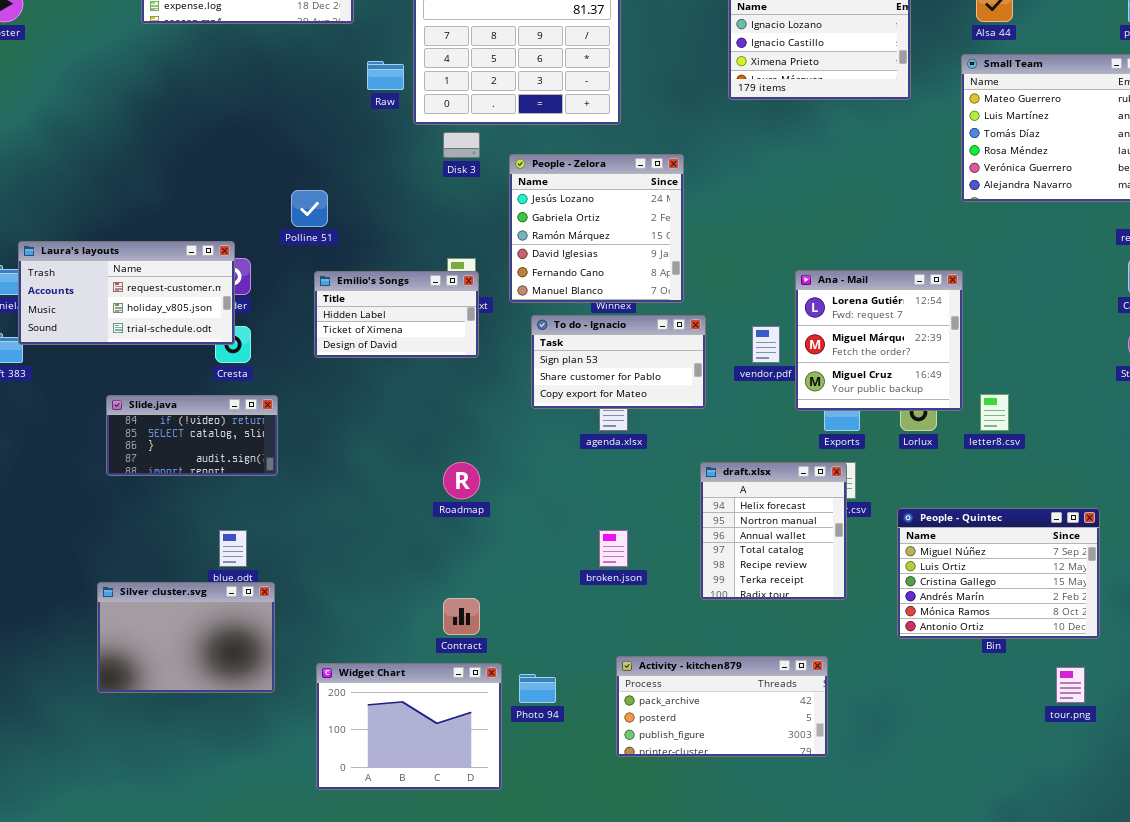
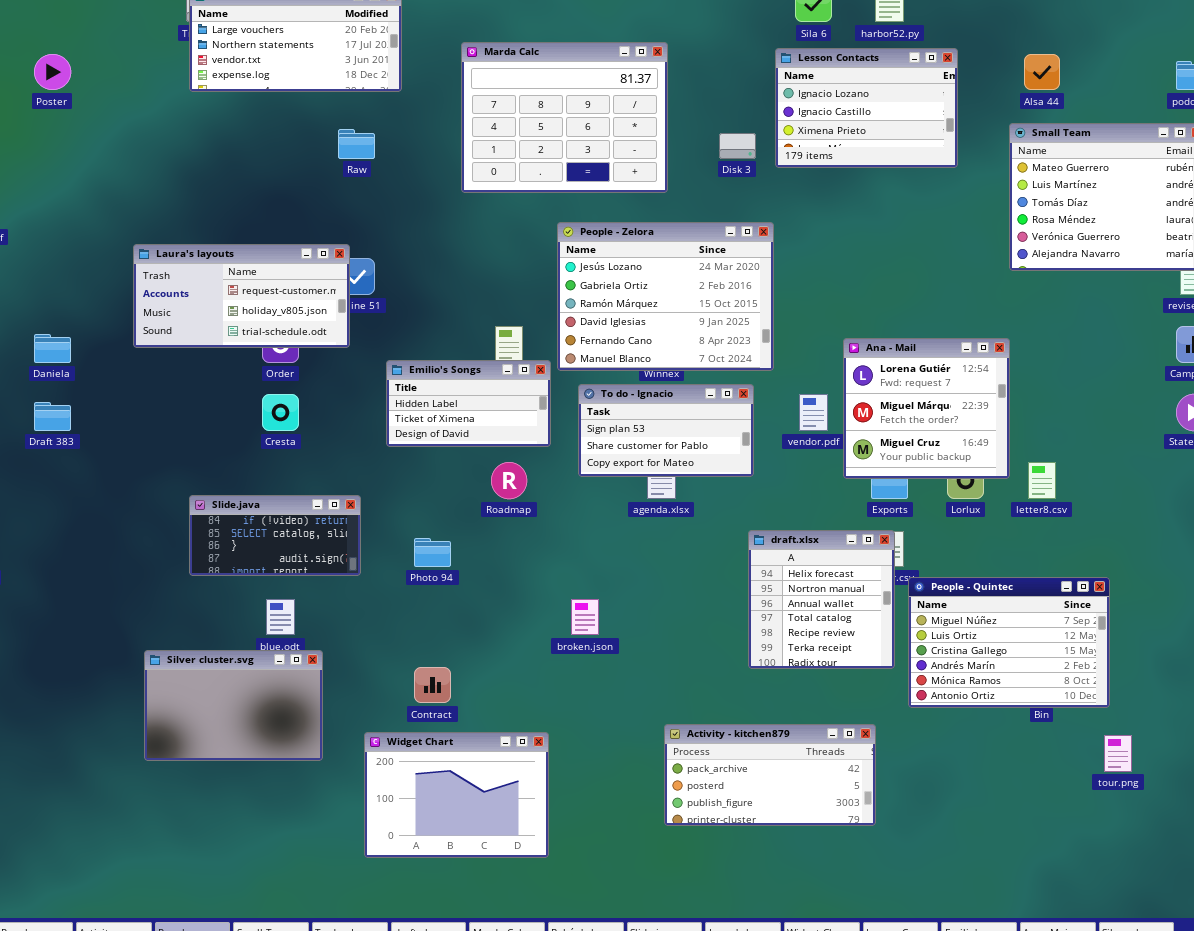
Raw: [367,61,404,90] -> [338,129,375,159], moved
Disk 3: [443,132,480,158] -> [719,133,756,159], moved
People - Zelora: [509,154,684,303] -> [557,222,774,371], resized
Laura's layouts: [18,241,235,345] -> [133,244,350,348], moved
Emilio's Songs: [314,271,479,358] -> [386,360,551,447], moved
Slide.java: [106,395,278,476] -> [189,495,361,576], moved
Roadmap: [443,462,480,499] -> [491,462,527,499], moved
People - Quintec: [897,508,1100,639] -> [908,577,1110,708], moved
broken.json: [599,530,628,567] -> [571,599,599,635], moved
Contract: [443,598,480,635] -> [414,667,451,703], moved
Photo 94: [519,674,556,703] -> [414,538,451,567], moved

